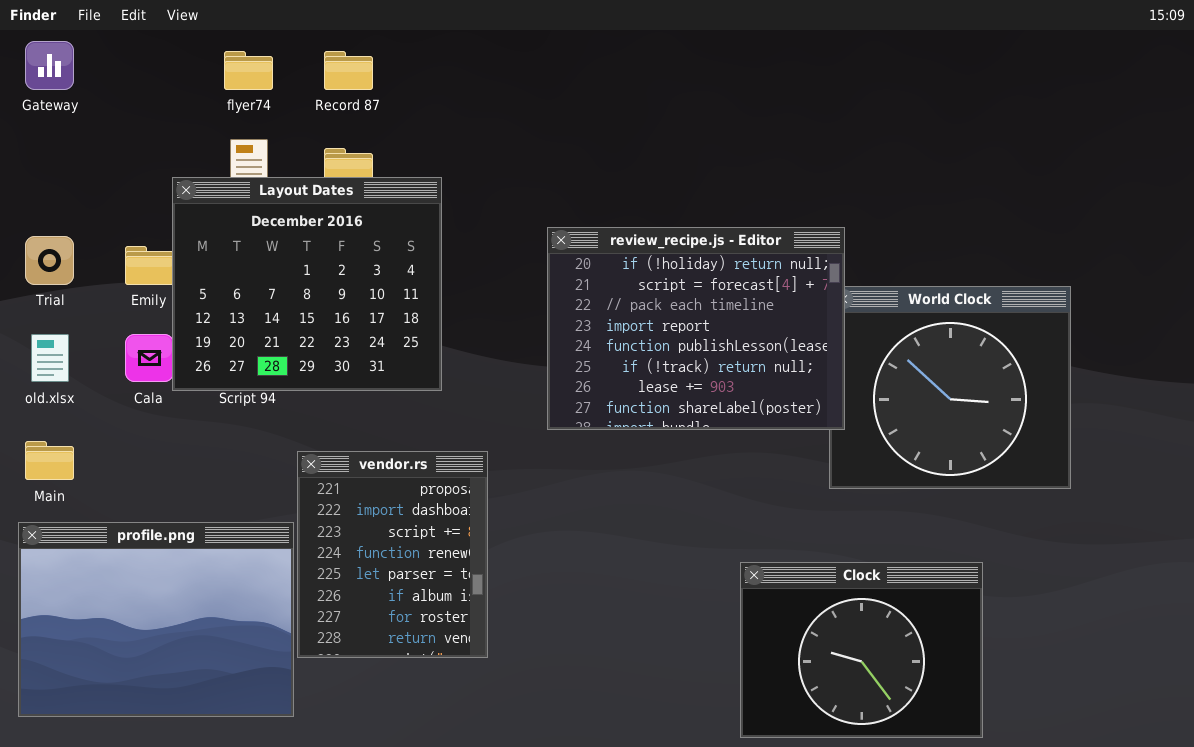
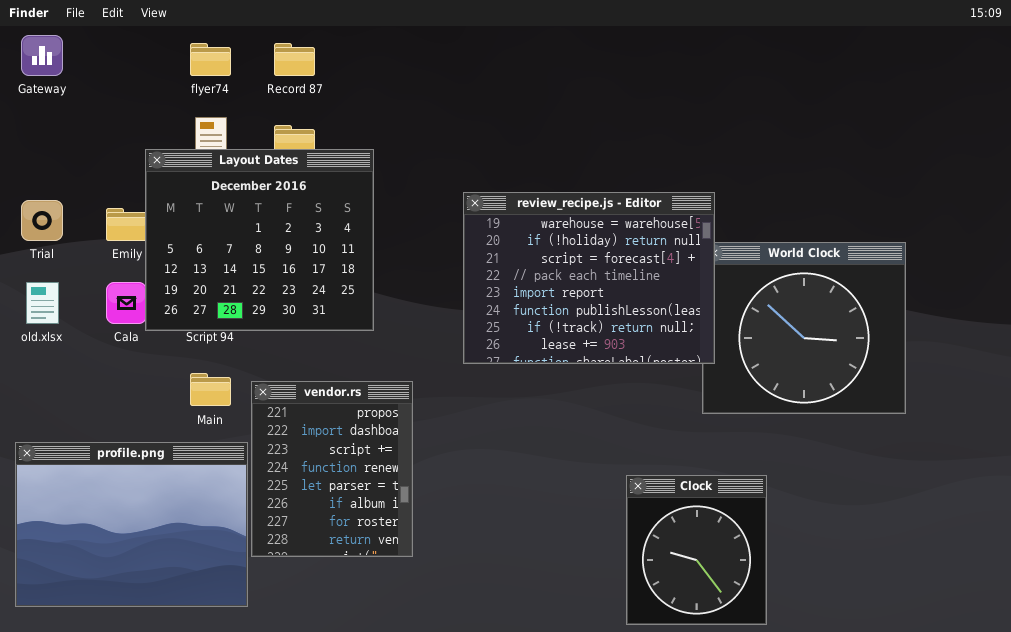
review_recipe.js - Editor: [547,227,845,430] -> [463,192,715,364], scrolled up 1 row
Main: [25,441,74,480] -> [190,373,231,406], moved
Clock: [740,562,983,738] -> [626,475,767,625], resized

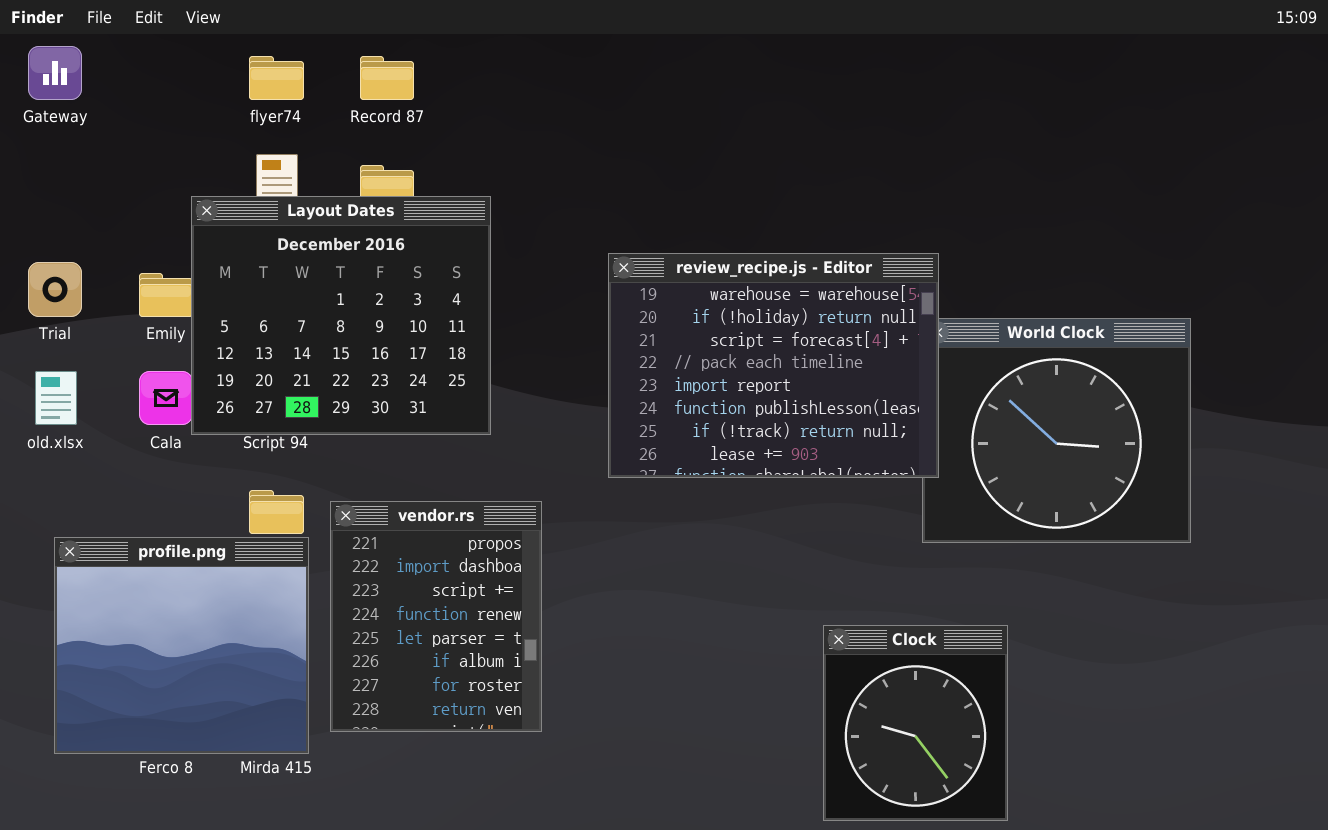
profile.png: [15,442,248,607] -> [54,537,309,754], moved, resized

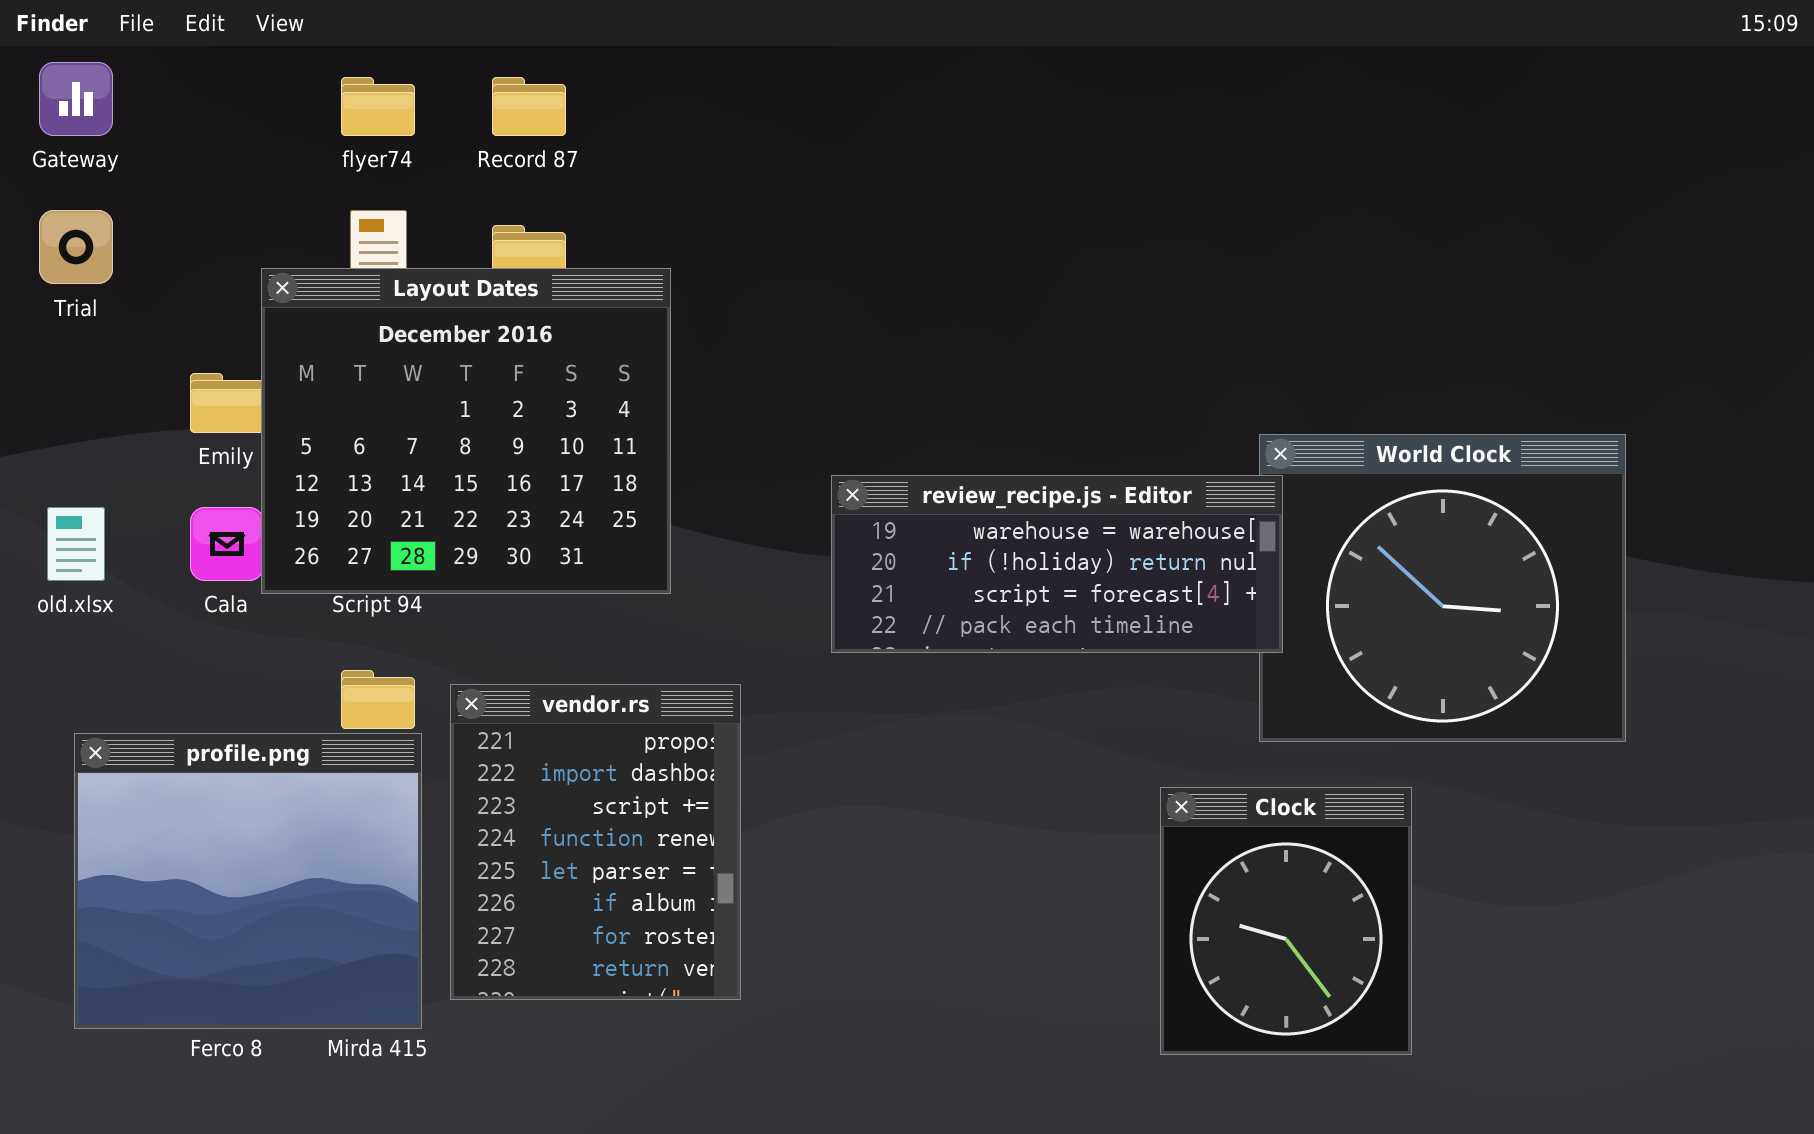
review_recipe.js - Editor: [608,253,939,478] -> [831,475,1283,653], resized
Trial: [28,262,82,317] -> [39,210,113,284], moved
Clock: [823,625,1008,821] -> [1160,787,1412,1055], moved

